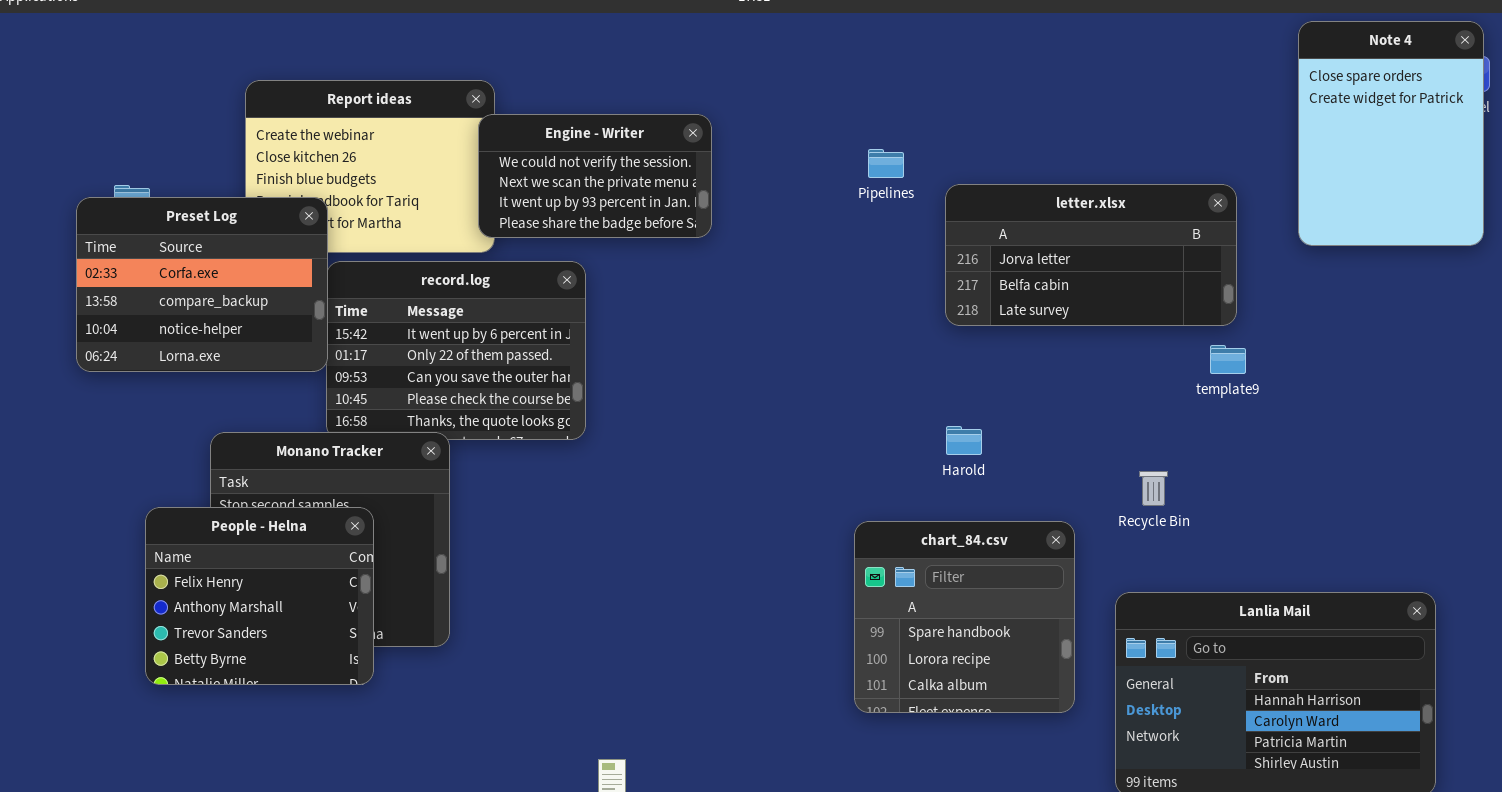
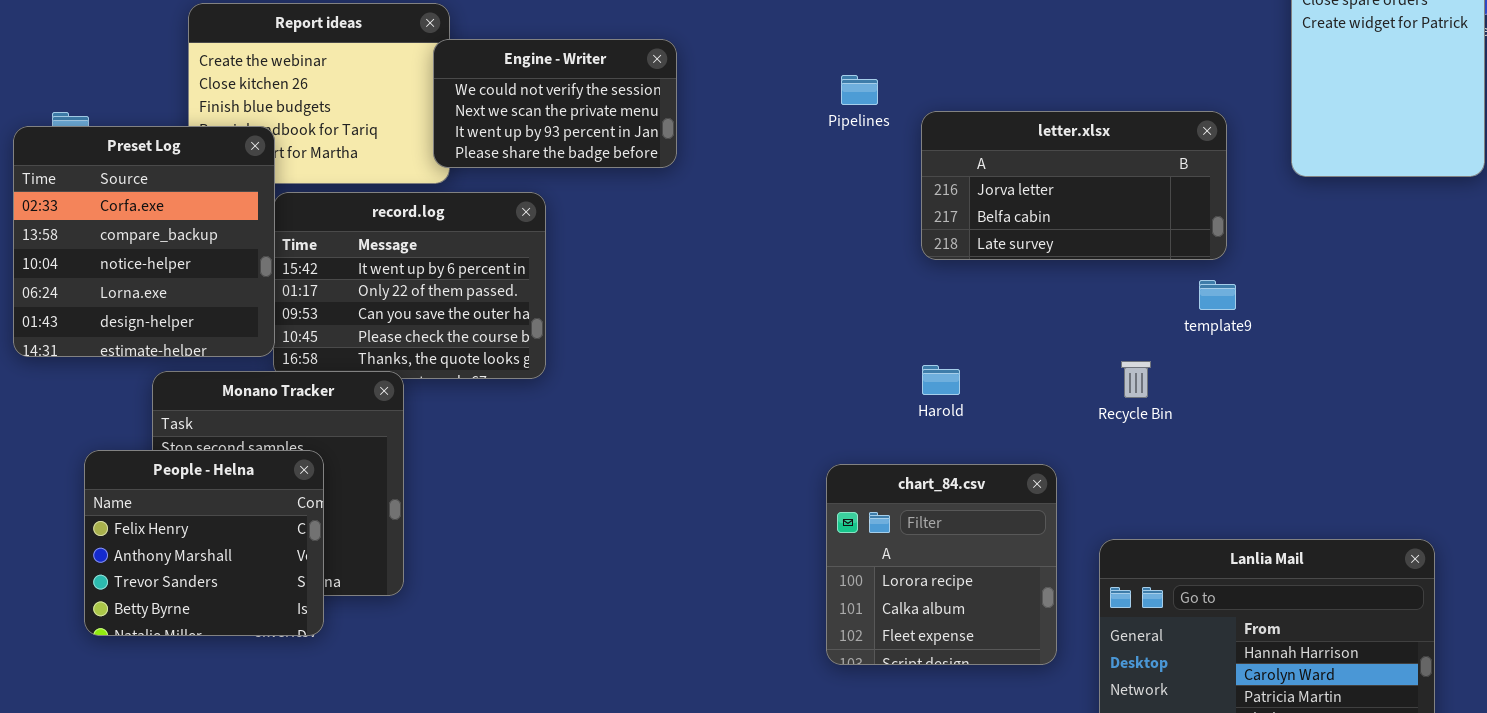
Preset Log: [76,197,328,372] -> [13,126,275,357], resized
Recycle Bin: [1139,471,1168,506] -> [1121,361,1151,398], moved
chart_84.csv: [854,521,1075,713] -> [826,464,1057,665], scrolled down 1 row

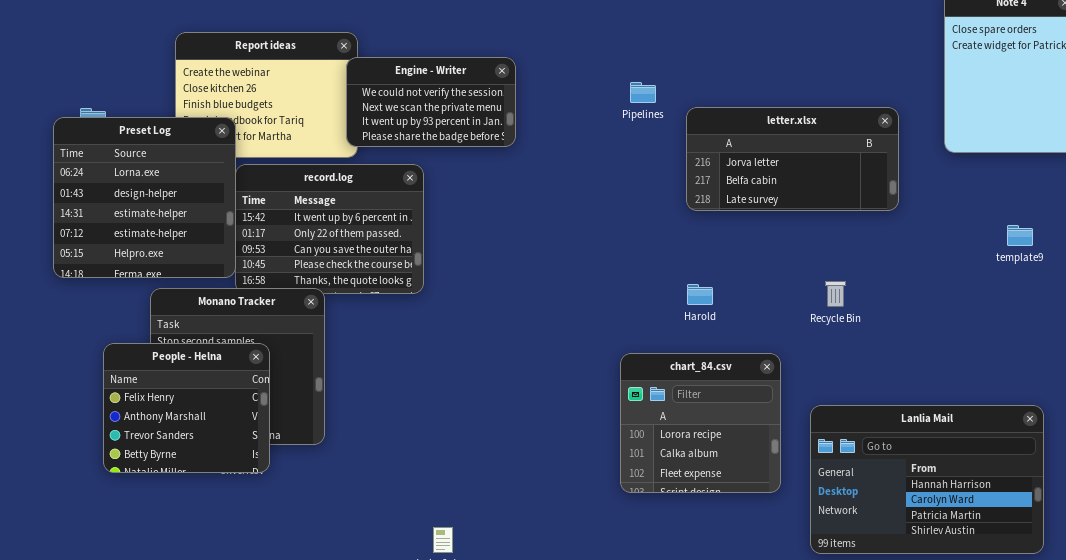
Preset Log: [13,126,275,357] -> [53,117,236,278], scrolled down 3 rows
template9: [1199,280,1236,310] -> [1007,225,1033,246], moved

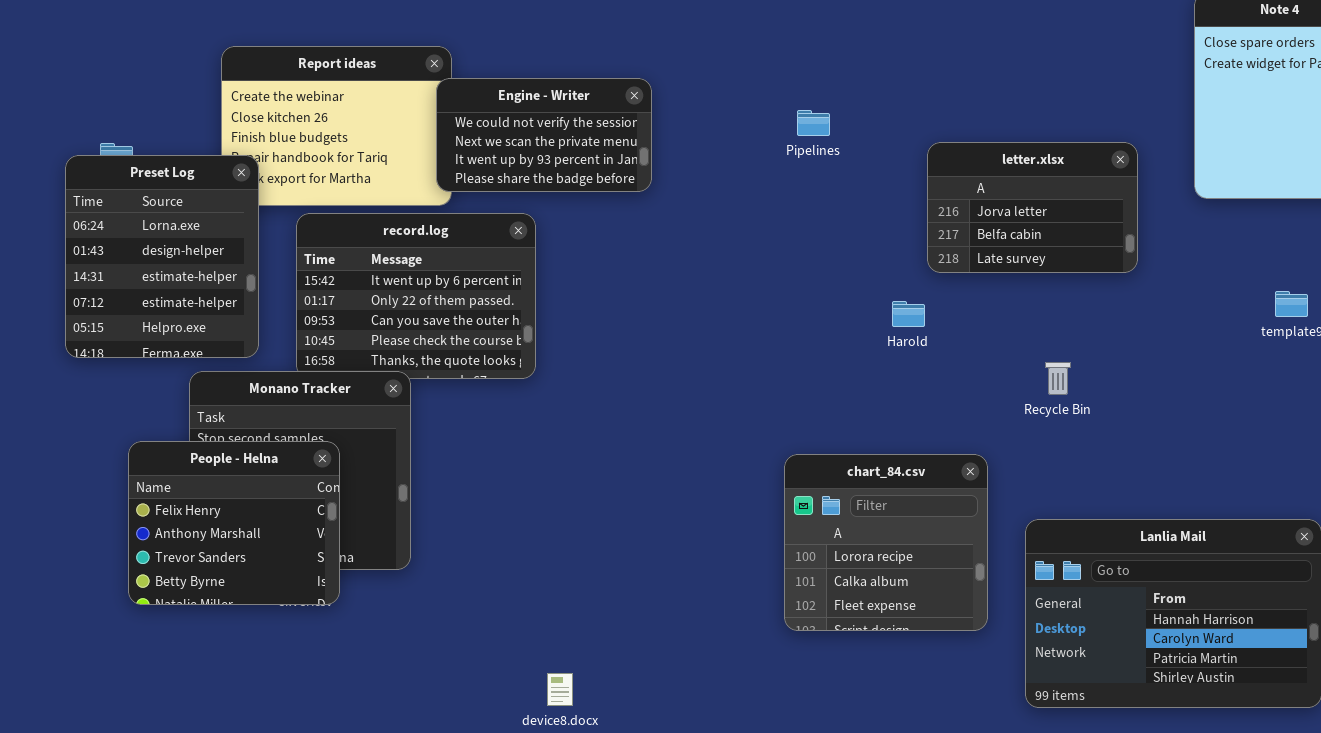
letter.xlsx: [686,107,899,211] -> [927,142,1138,273], resized
Preset Log: [53,117,236,278] -> [65,155,259,358], resized
Harold: [687,284,713,305] -> [892,301,925,327], moved

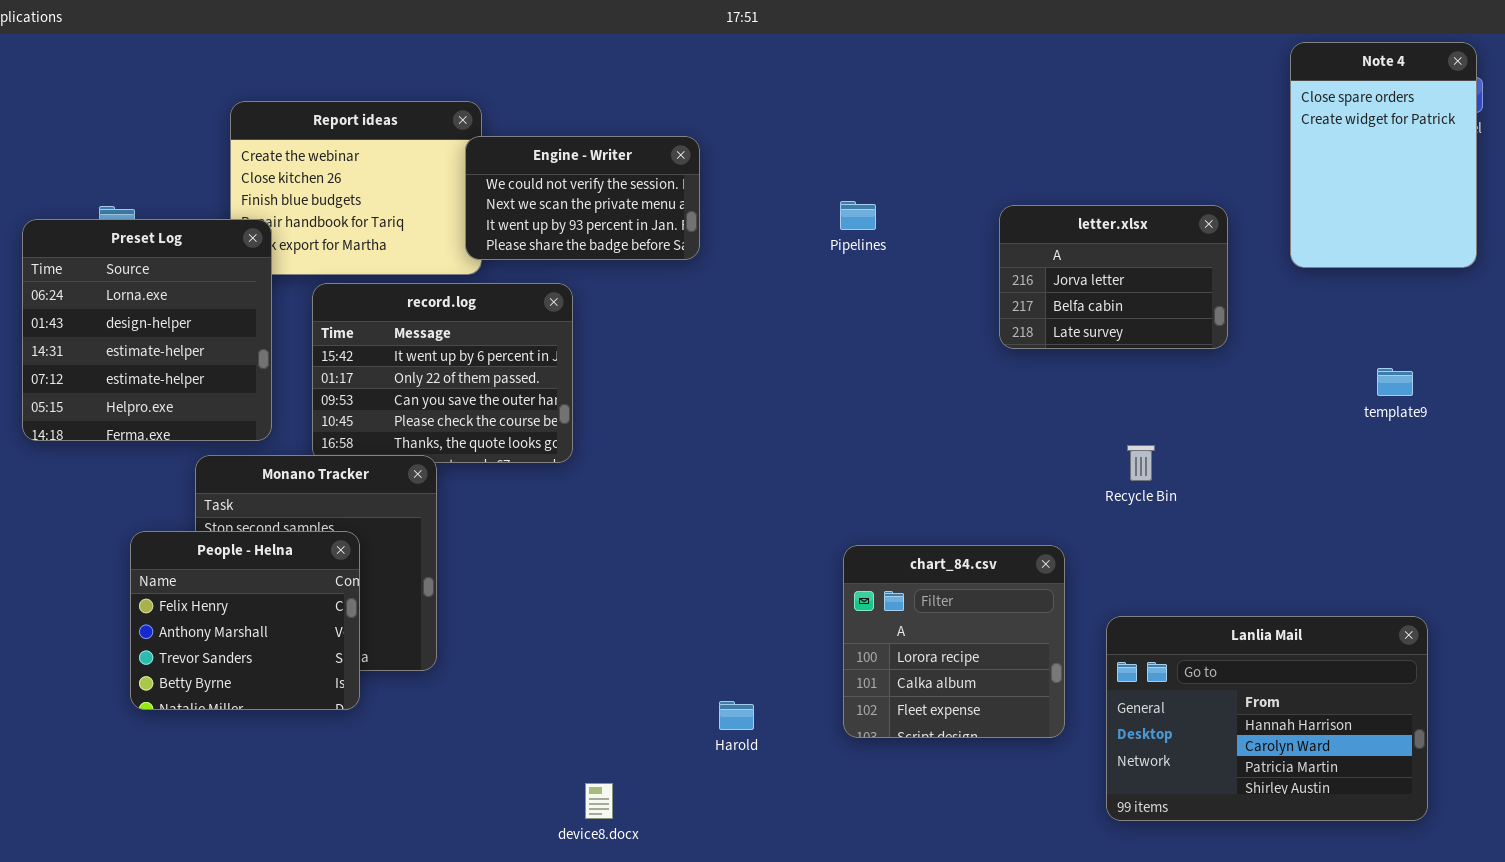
Pipelines: [797,110,830,136] -> [840,201,876,230], moved
Preset Log: [65,155,259,358] -> [22,219,272,441], resized
Harold: [892,301,925,327] -> [719,701,754,730], moved

